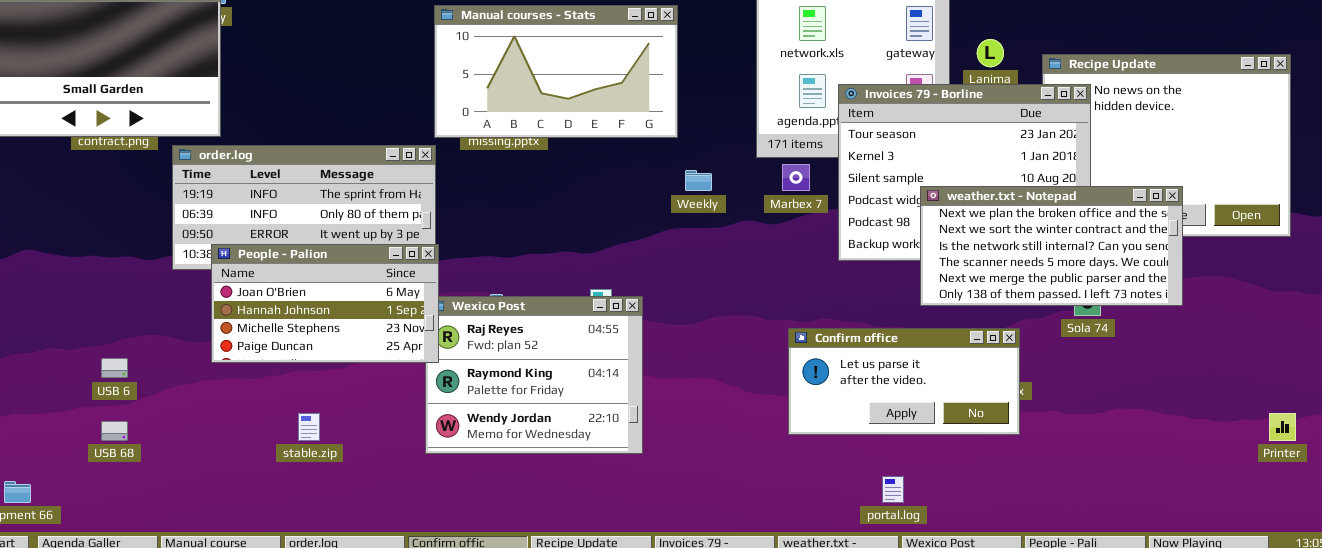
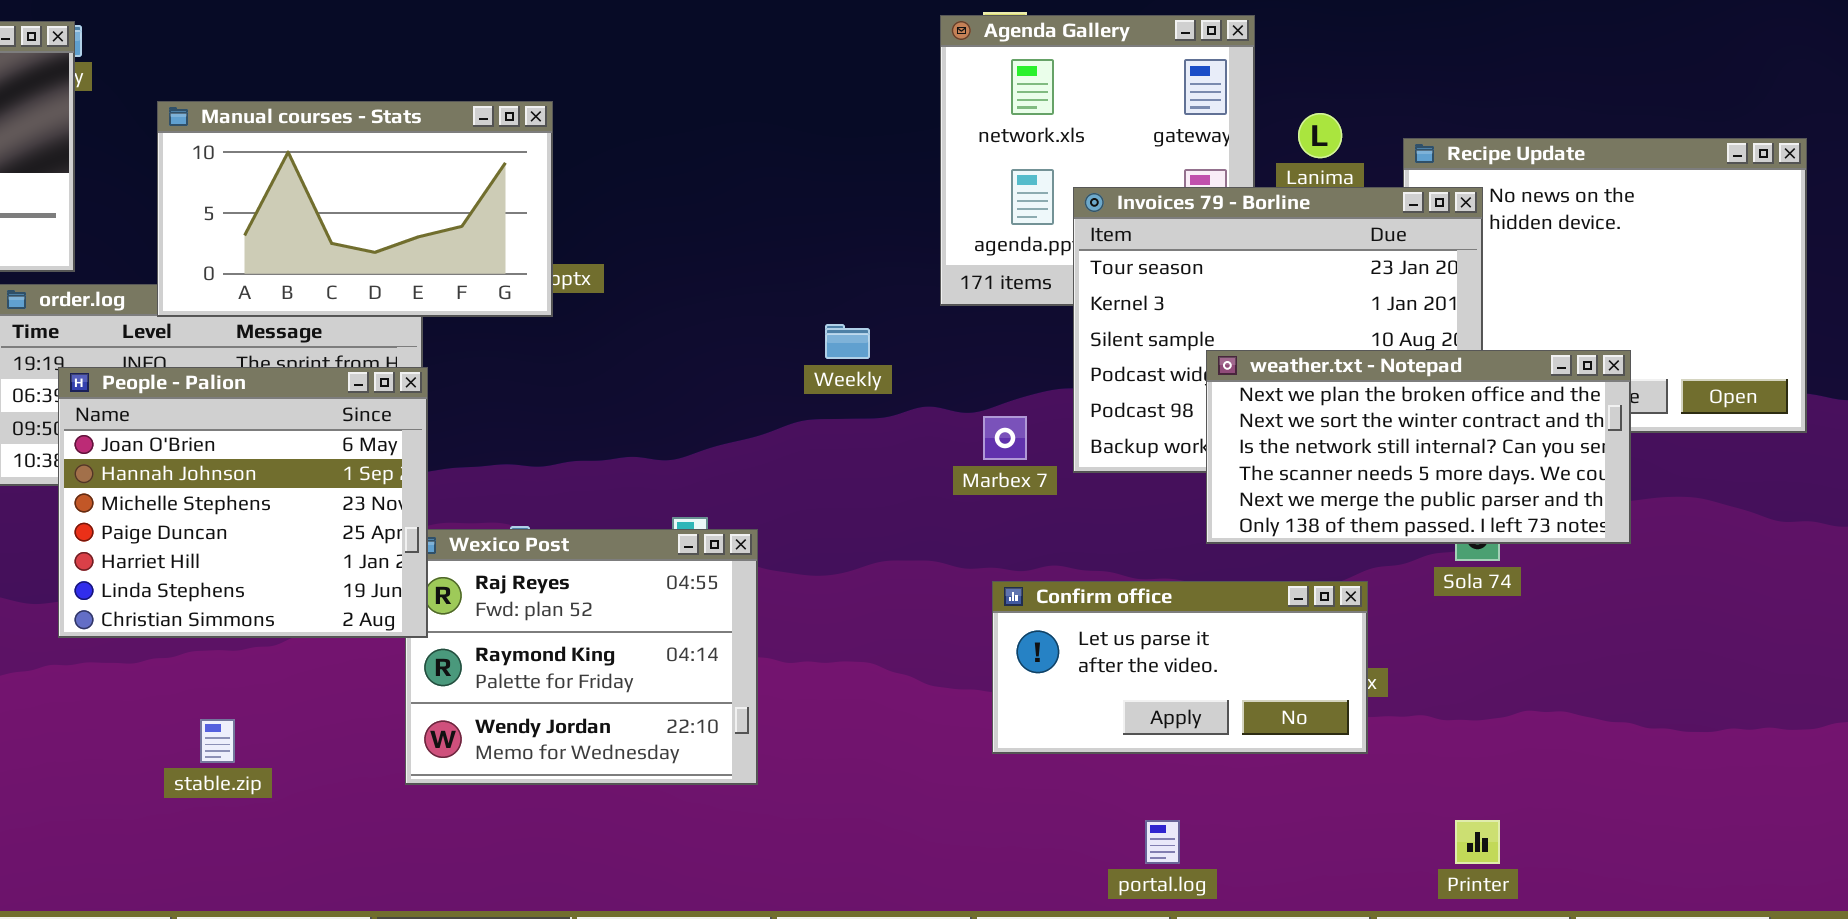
Manual courses - Stats: [434,5,678,138] -> [157,101,553,317], moved
Marbex 7: [782,164,810,191] -> [983,416,1027,460], moved
People - Palion: [211,244,439,363] -> [58,367,428,638], resized
Printer: [1269,413,1296,441] -> [1455,820,1500,864], moved

